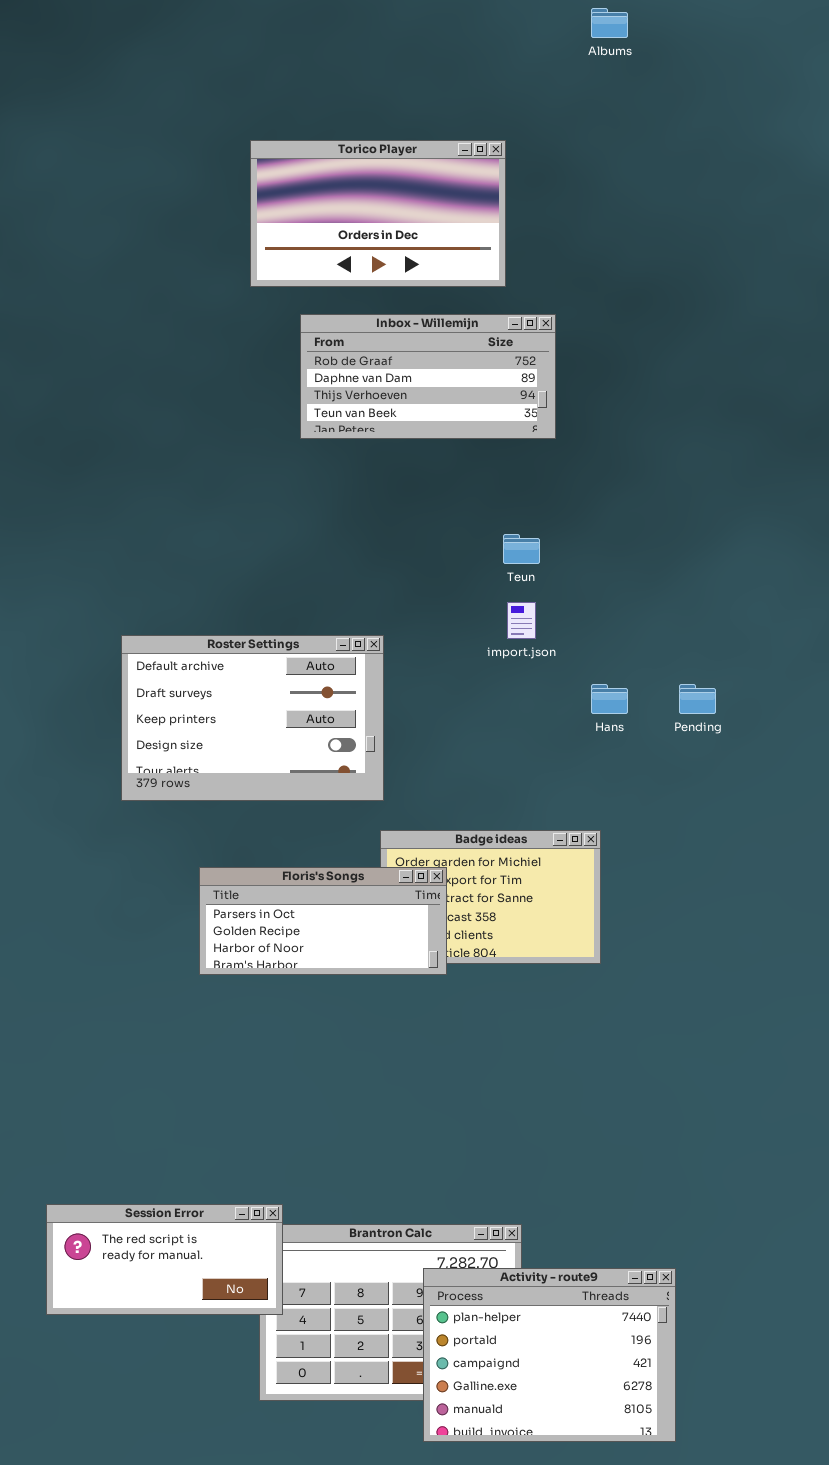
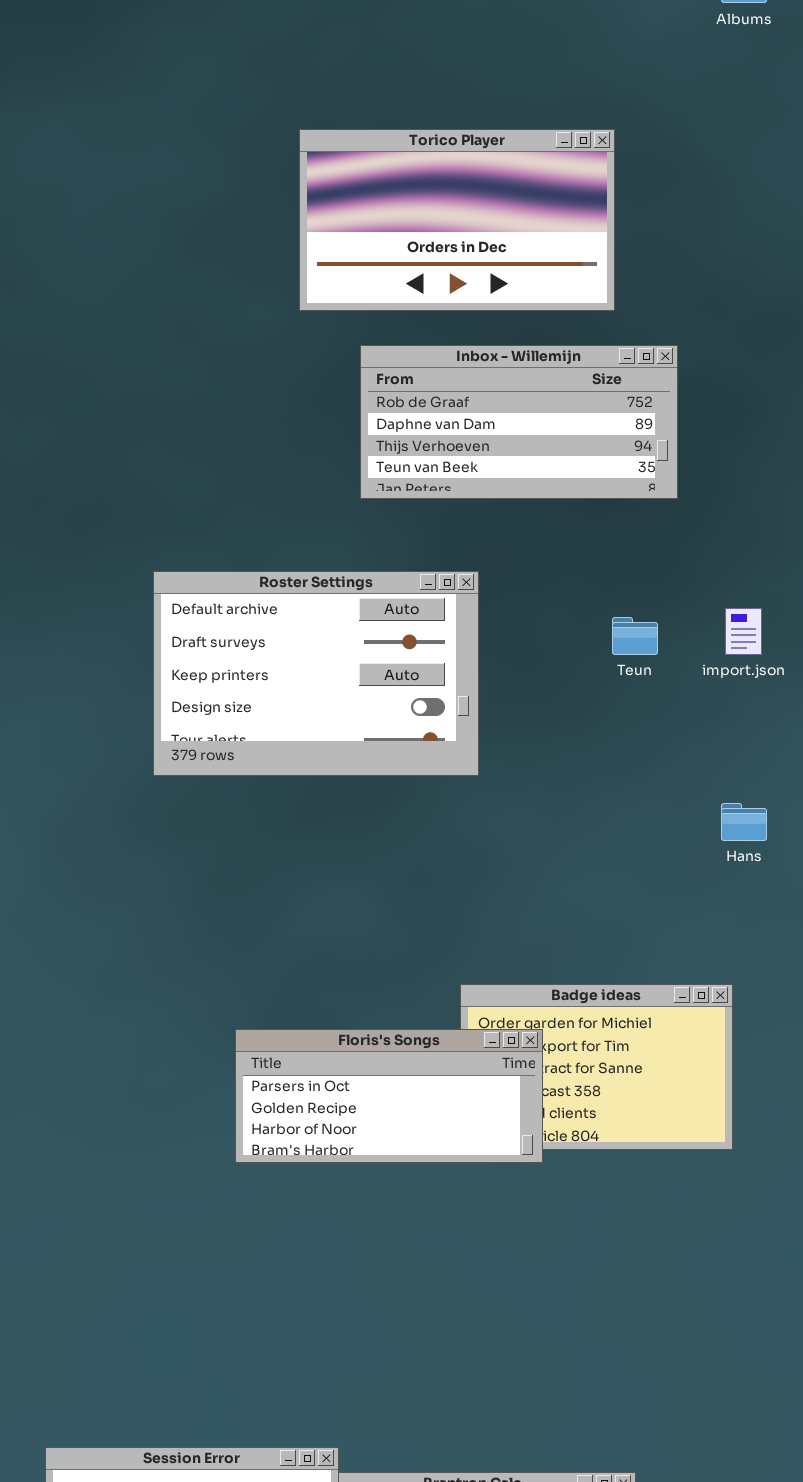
import.json: [507,602,536,639] -> [725,608,762,655], moved
Roster Settings: [121,635,384,801] -> [153,571,479,776], moved

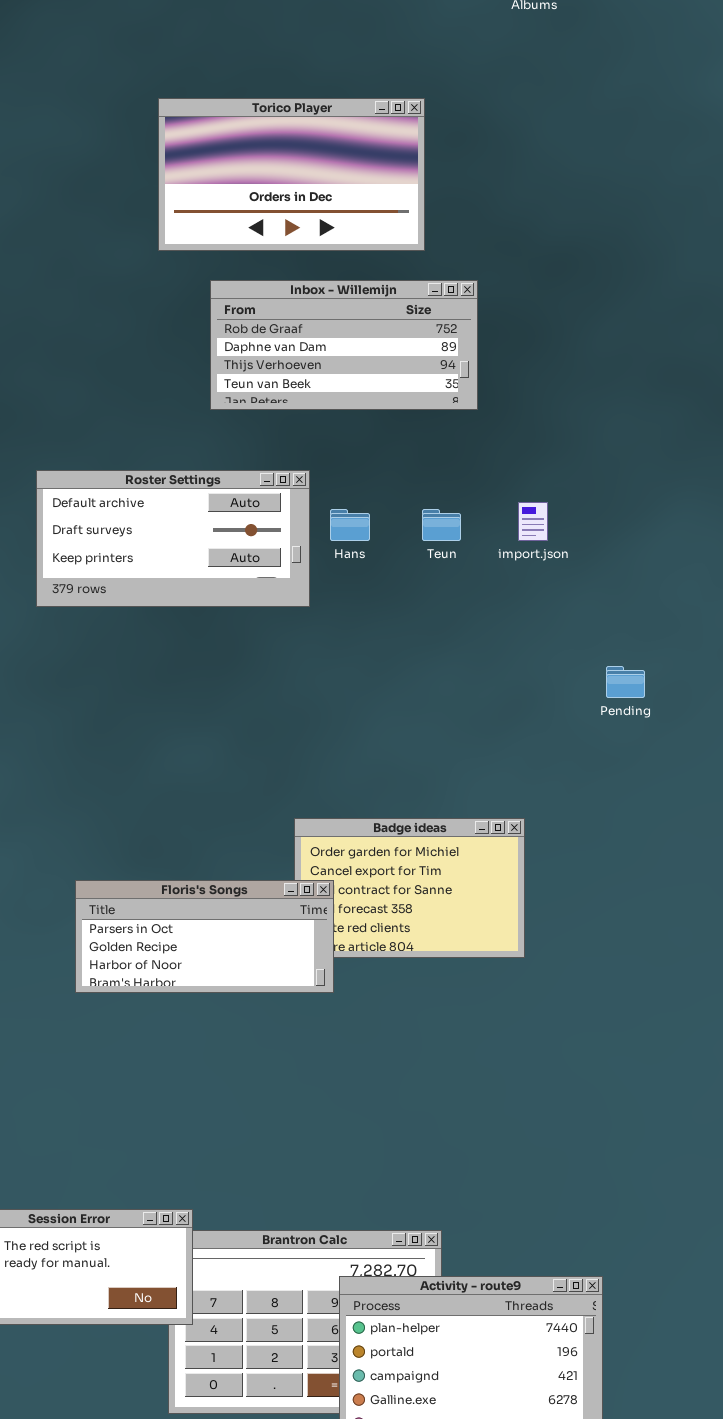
Roster Settings: [153,571,479,776] -> [36,470,310,607], resized
Hans: [721,803,767,841] -> [330,509,370,541], moved
Floris's Songs: [235,1029,543,1163] -> [75,880,334,993], moved

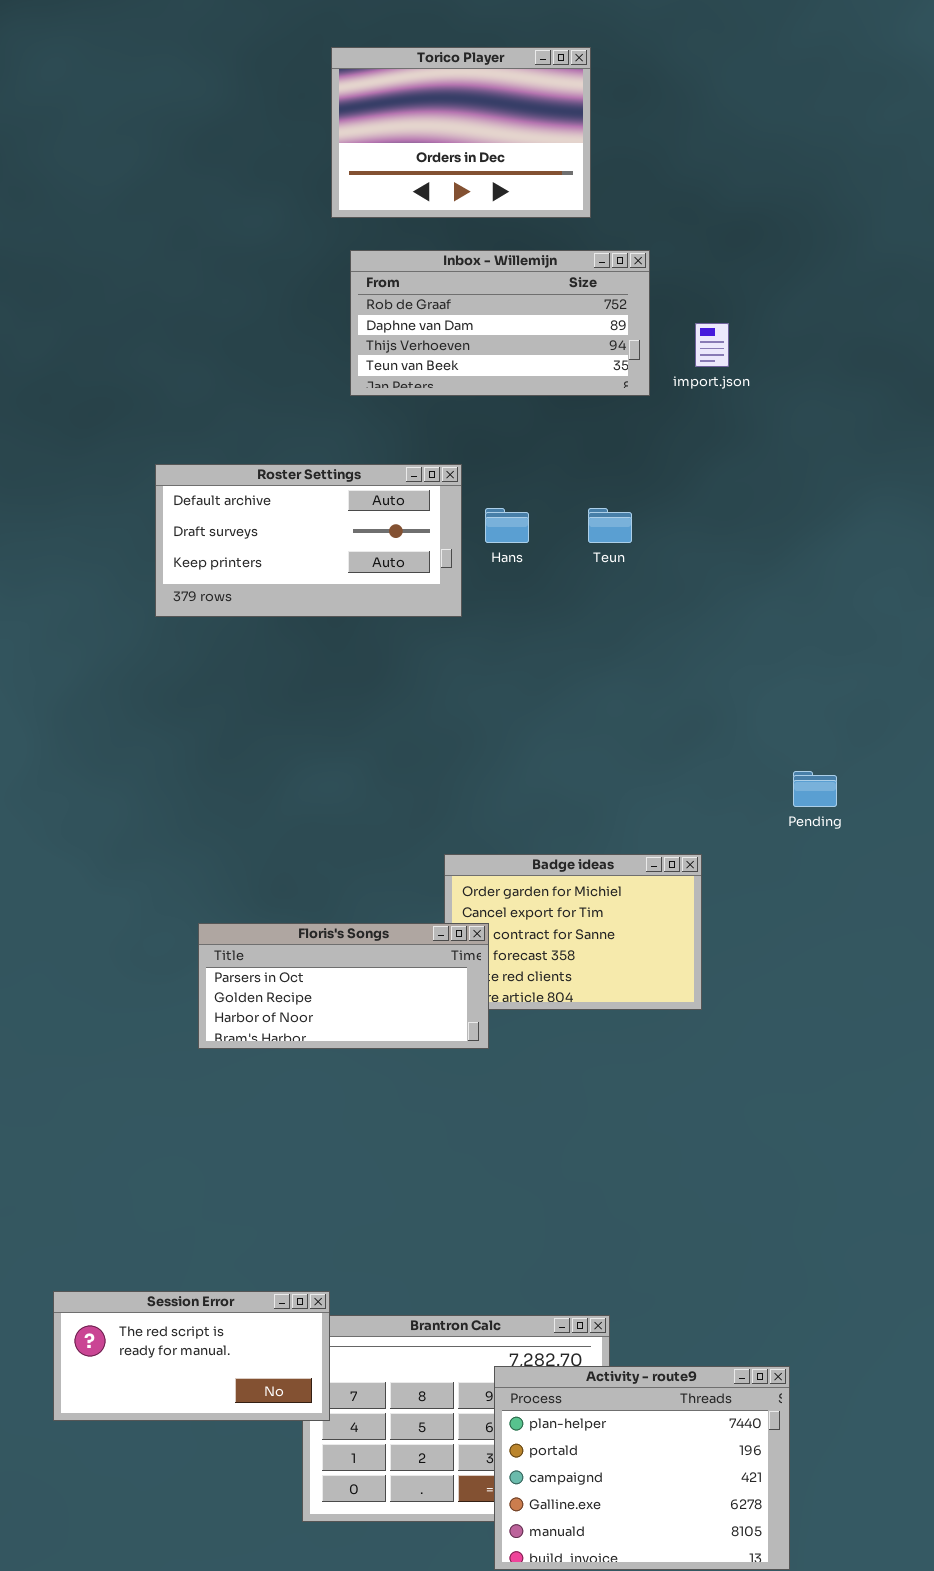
Torico Player: [158,98,425,251] -> [331,47,591,218], resized
import.json: [518,502,548,541] -> [695,323,729,367], moved
Pending: [606,666,645,698] -> [793,771,837,807], moved

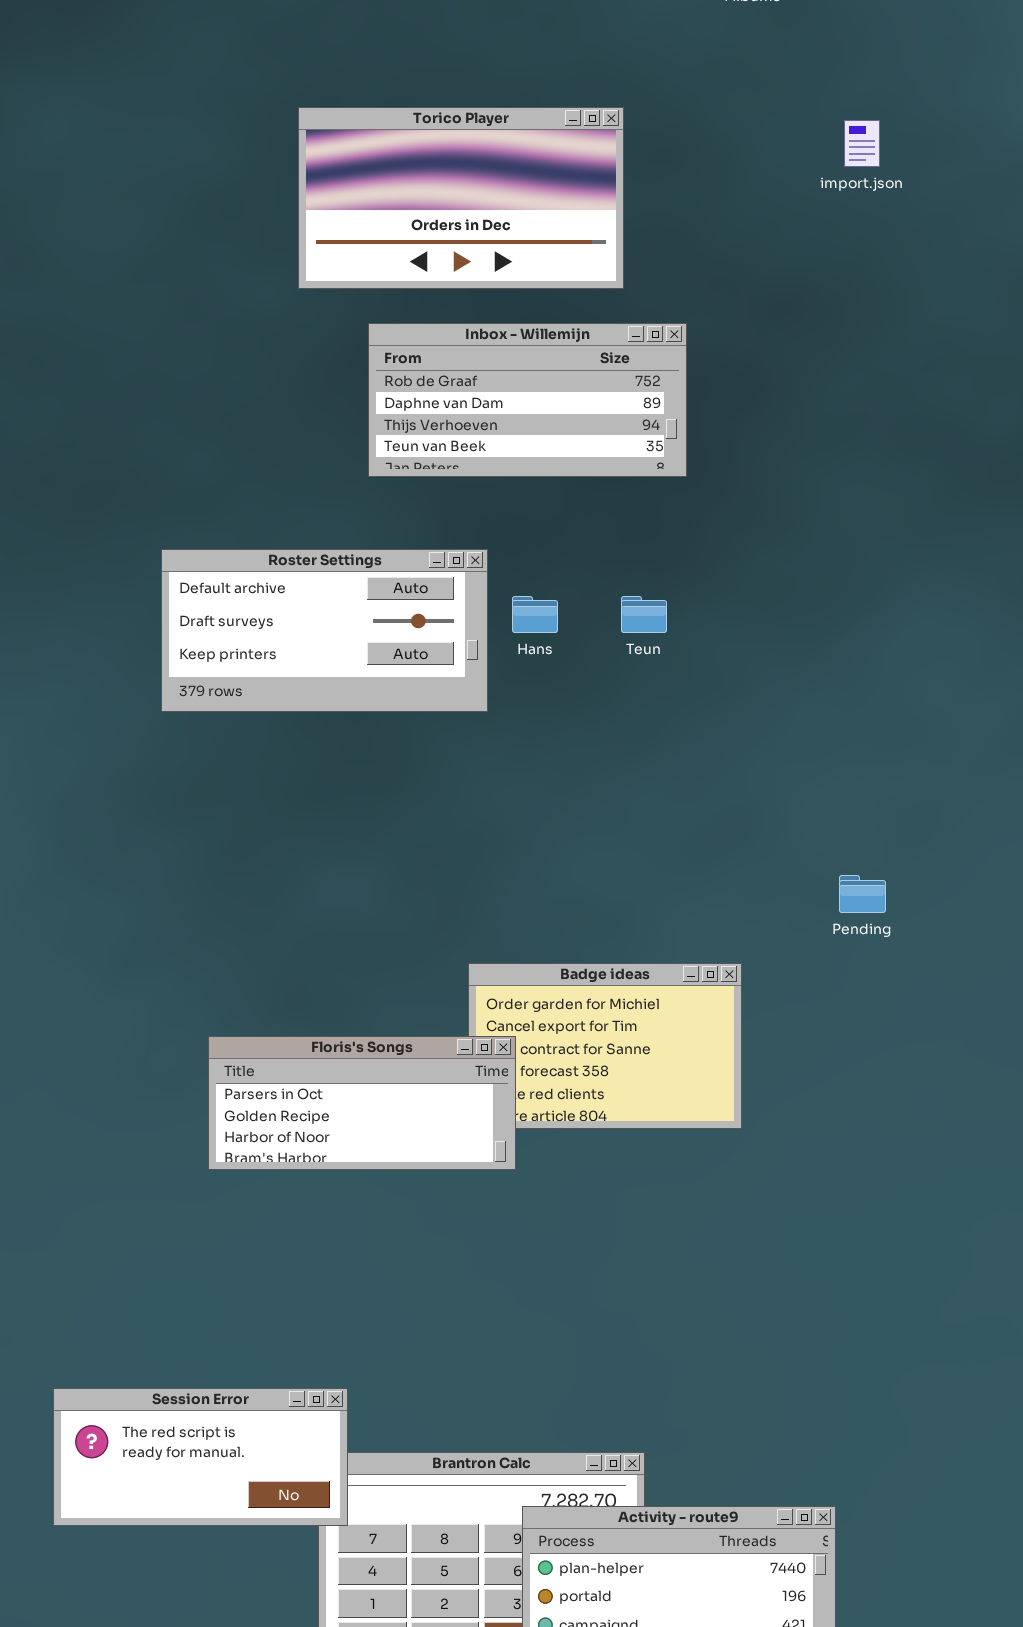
Torico Player: [331,47,591,218] -> [298,107,624,289], resized
import.json: [695,323,729,367] -> [844,120,880,167], moved
Session Error: [53,1291,330,1421] -> [53,1388,348,1526], moved

